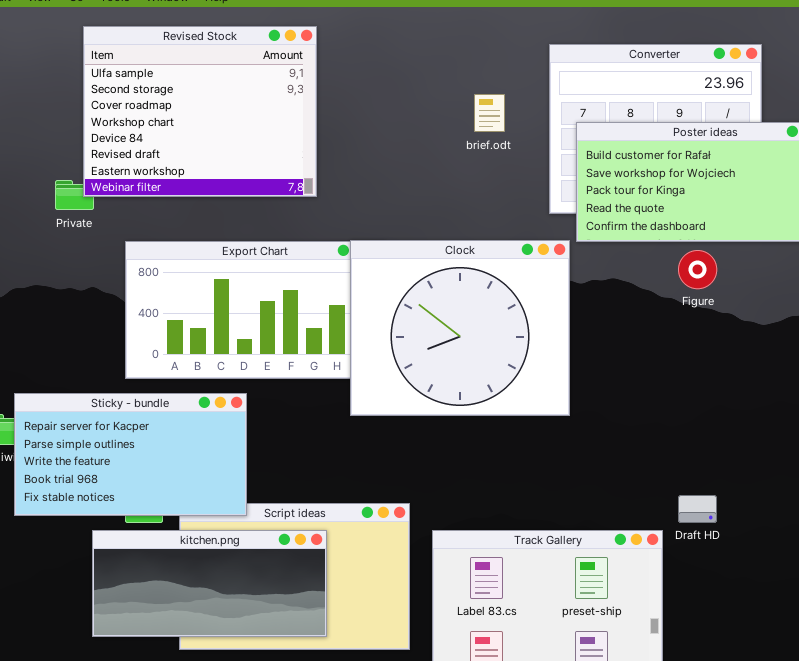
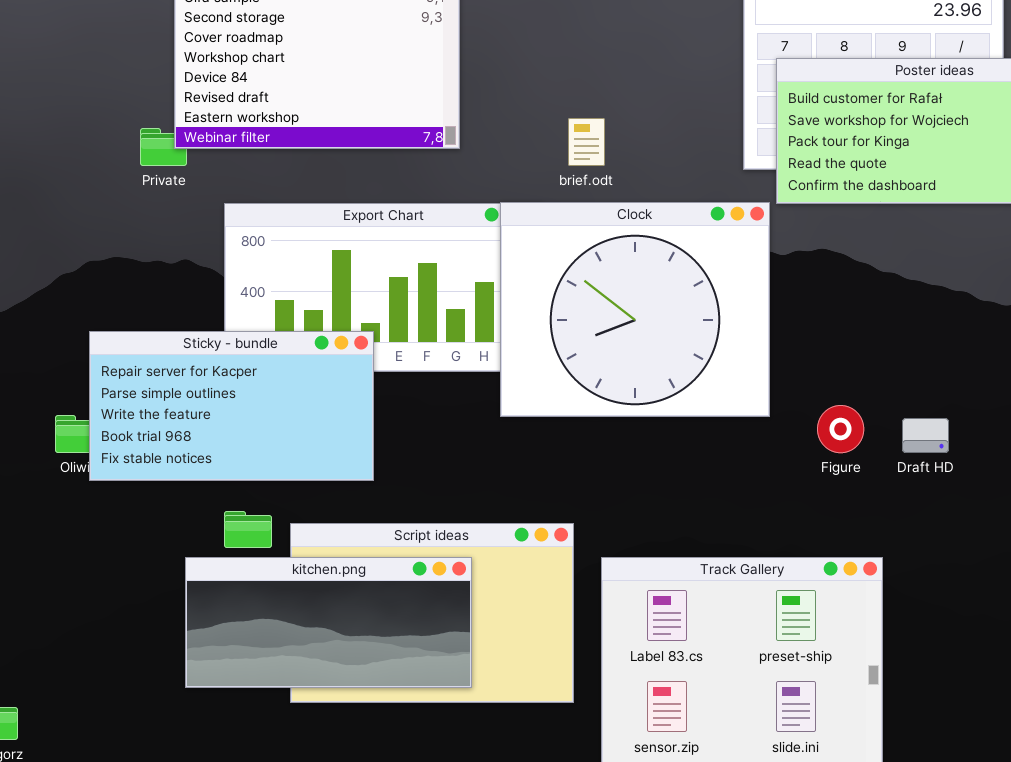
brief.odt: [474,94,505,132] -> [568,118,605,166], moved
Figure: [678,250,717,289] -> [817,405,864,453], moved
Sticky - bundle: [14,393,247,516] -> [89,331,374,481], moved
Draft HD: [678,495,717,523] -> [902,418,949,453], moved

